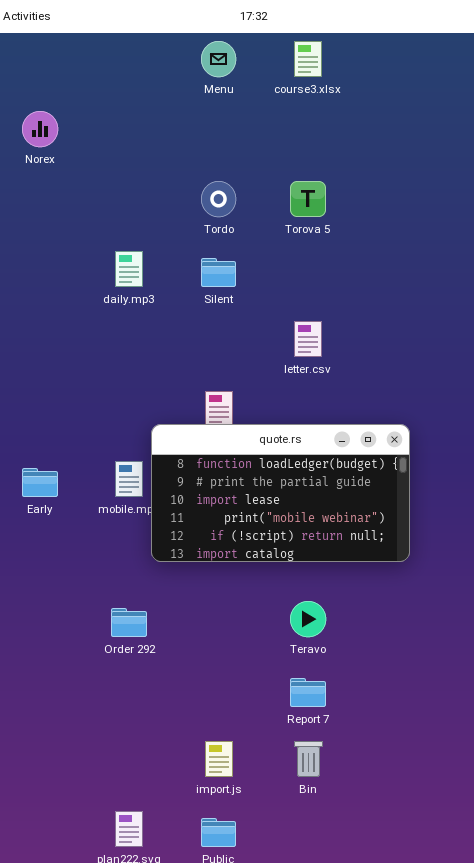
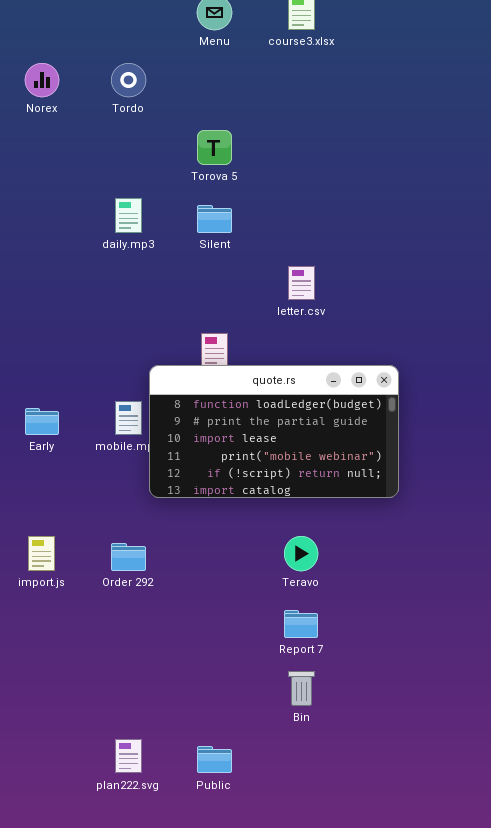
Tordo: [201,181,236,217] -> [111,63,146,97], moved
Torova 5: [290,181,326,217] -> [197,130,232,165], moved
import.js: [205,741,233,777] -> [28,536,55,571], moved

